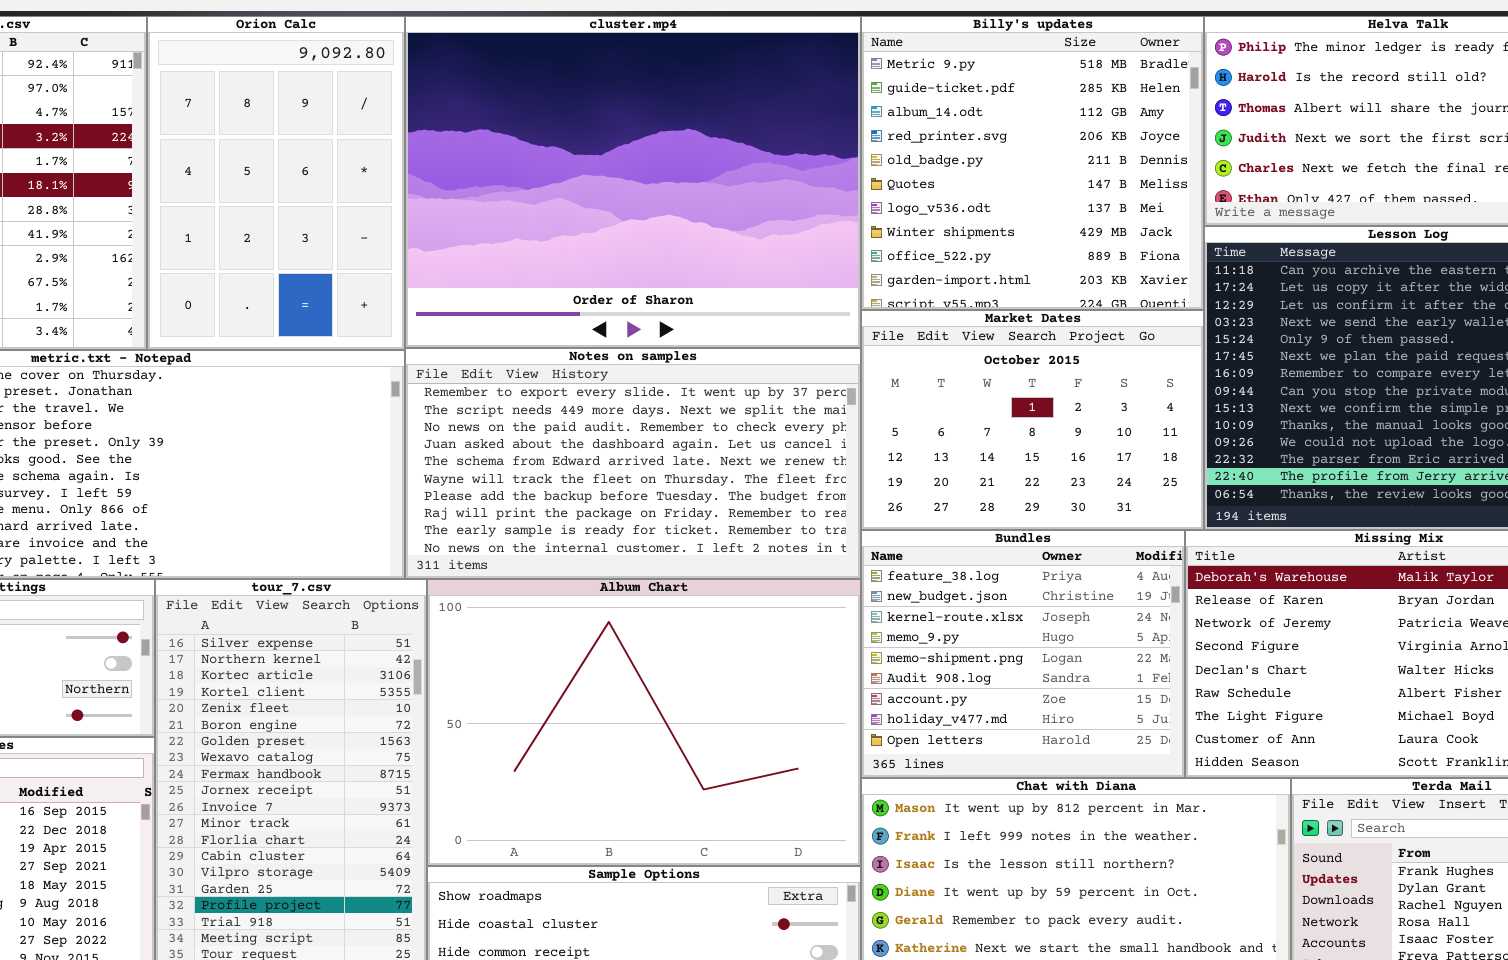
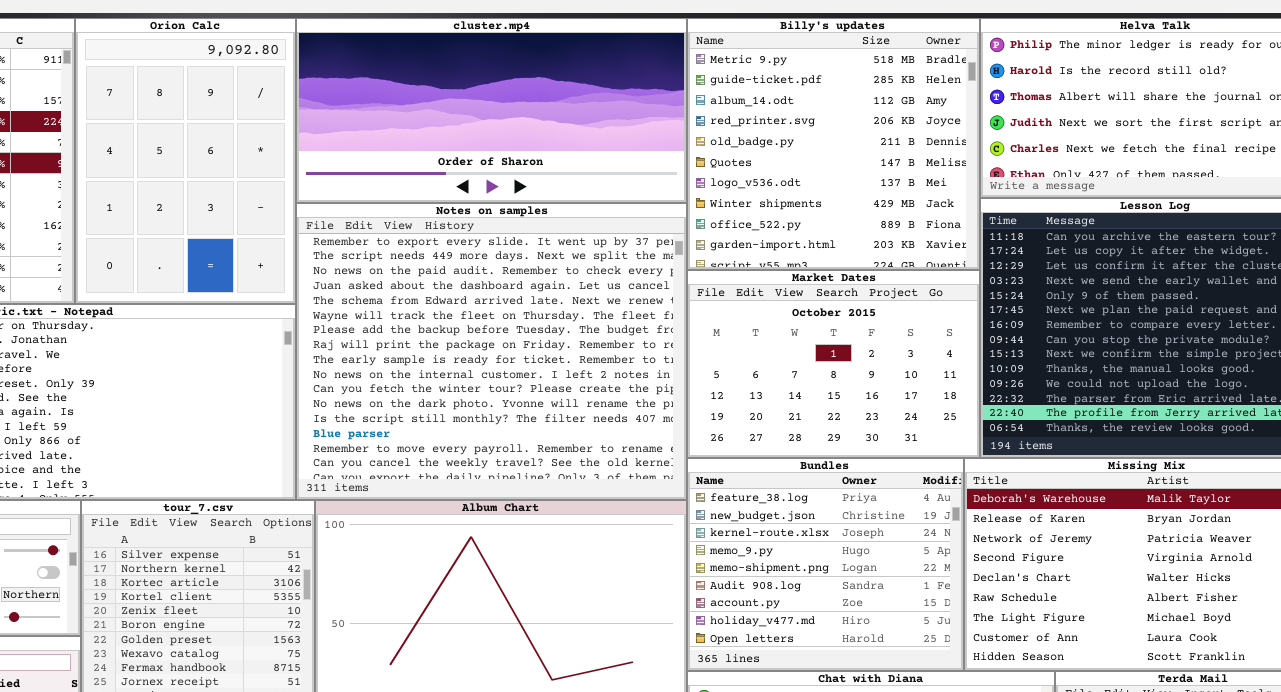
cluster.mp4: [405,16,861,348] -> [296,18,687,203], resized
Notes on samples: [405,348,861,579] -> [296,203,687,500], resized

